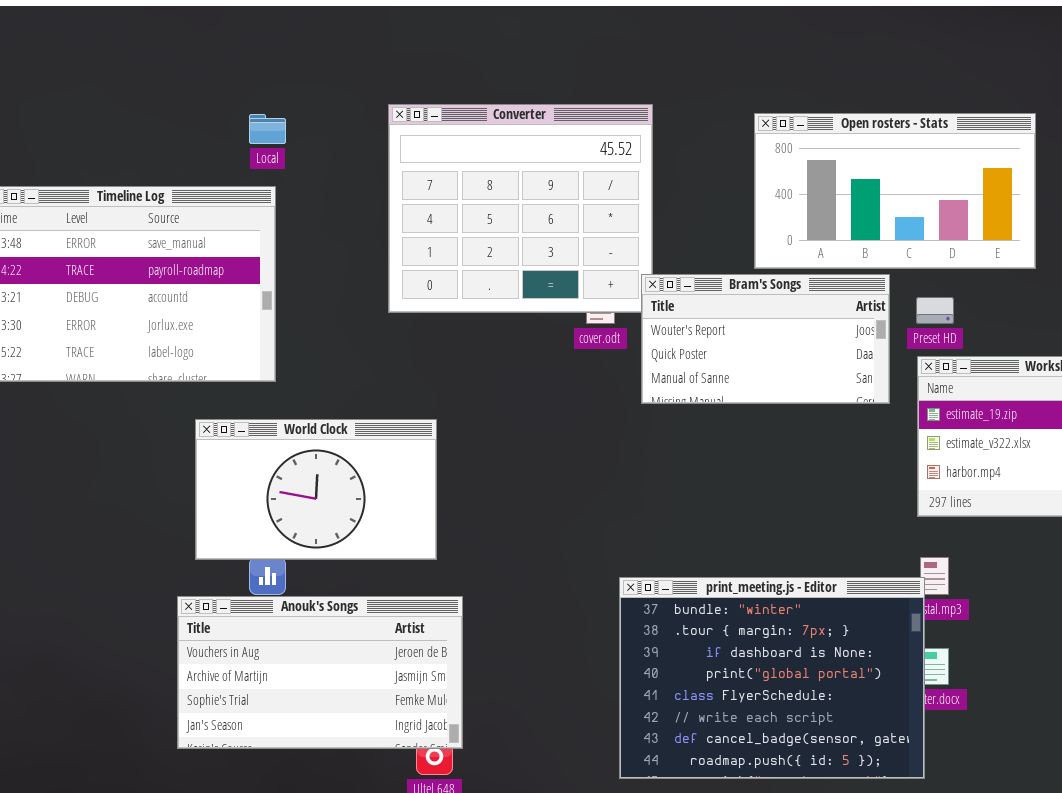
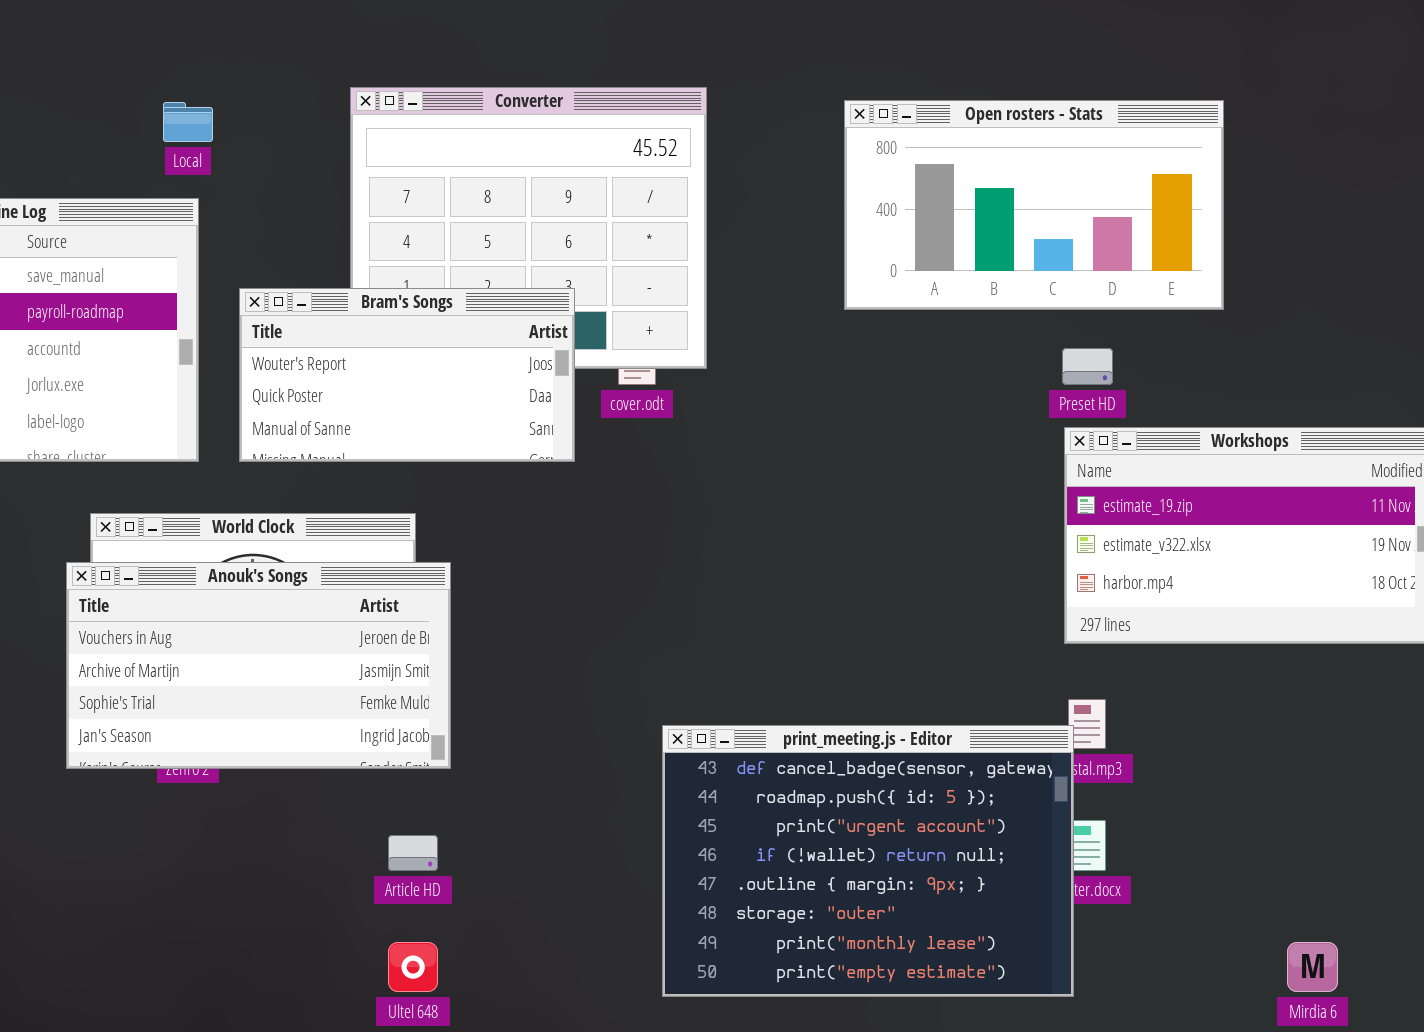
Bram's Songs: [641,274,890,404] -> [239,288,575,462], moved
print_meeting.js - Editor: [619,577,925,779] -> [662,725,1074,997], scrolled down 6 rows
Anouk's Songs: [177,596,463,749] -> [66,562,451,769], moved

